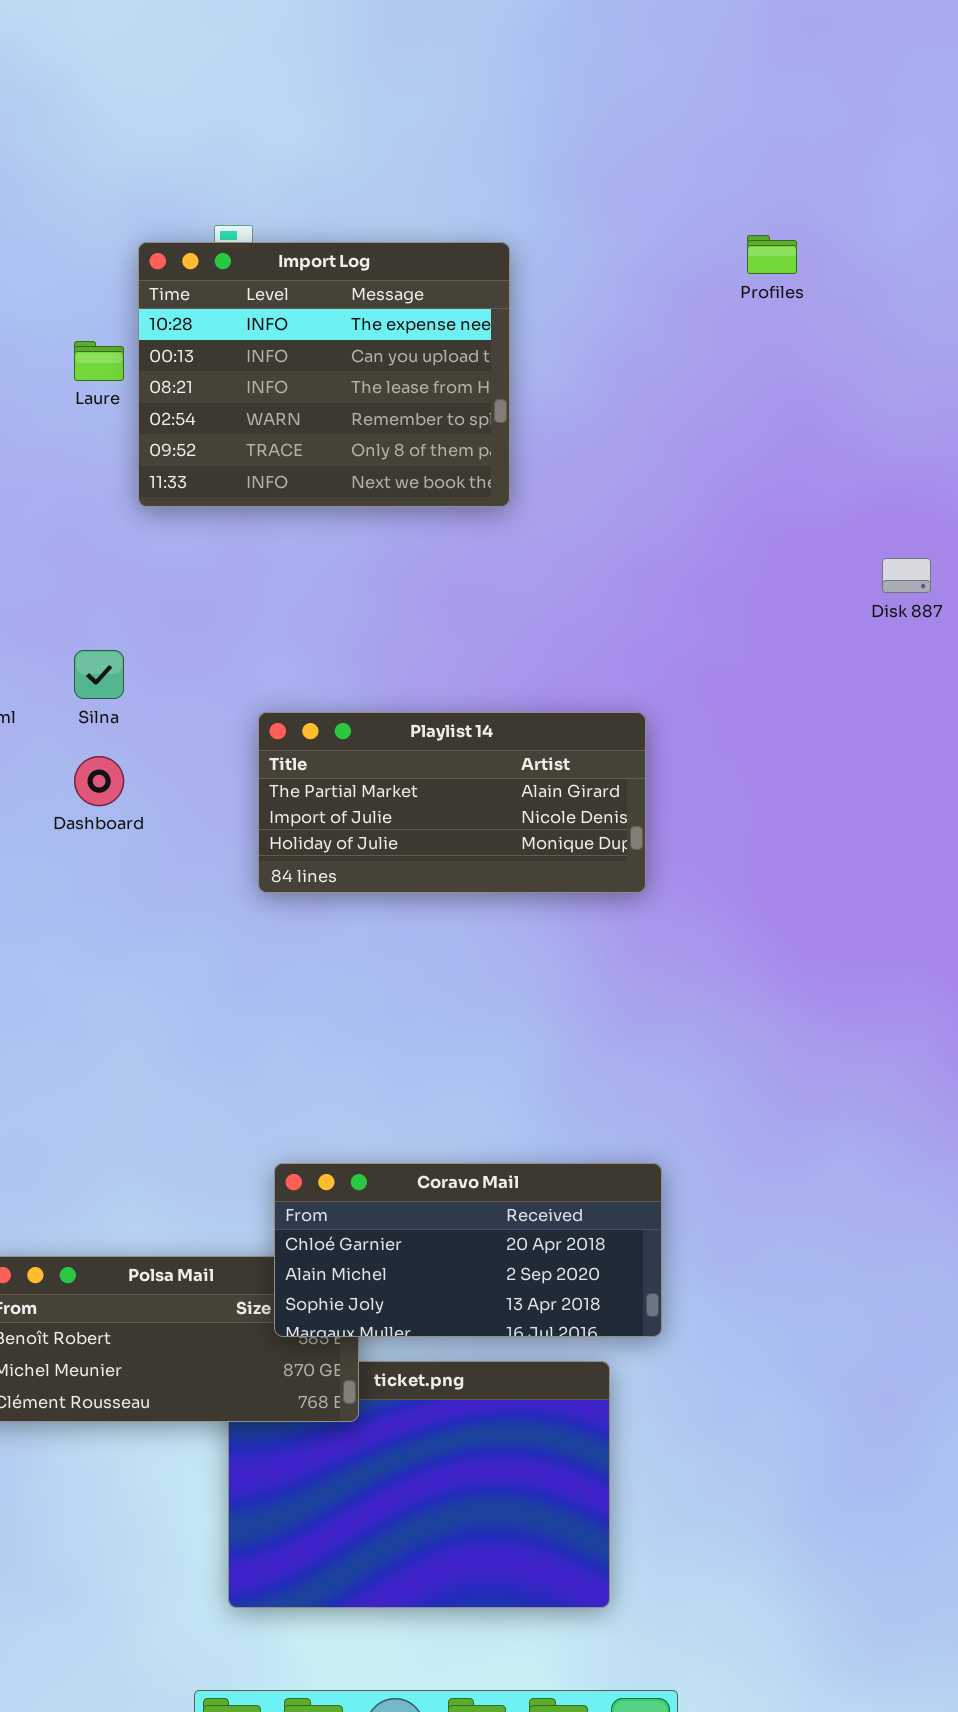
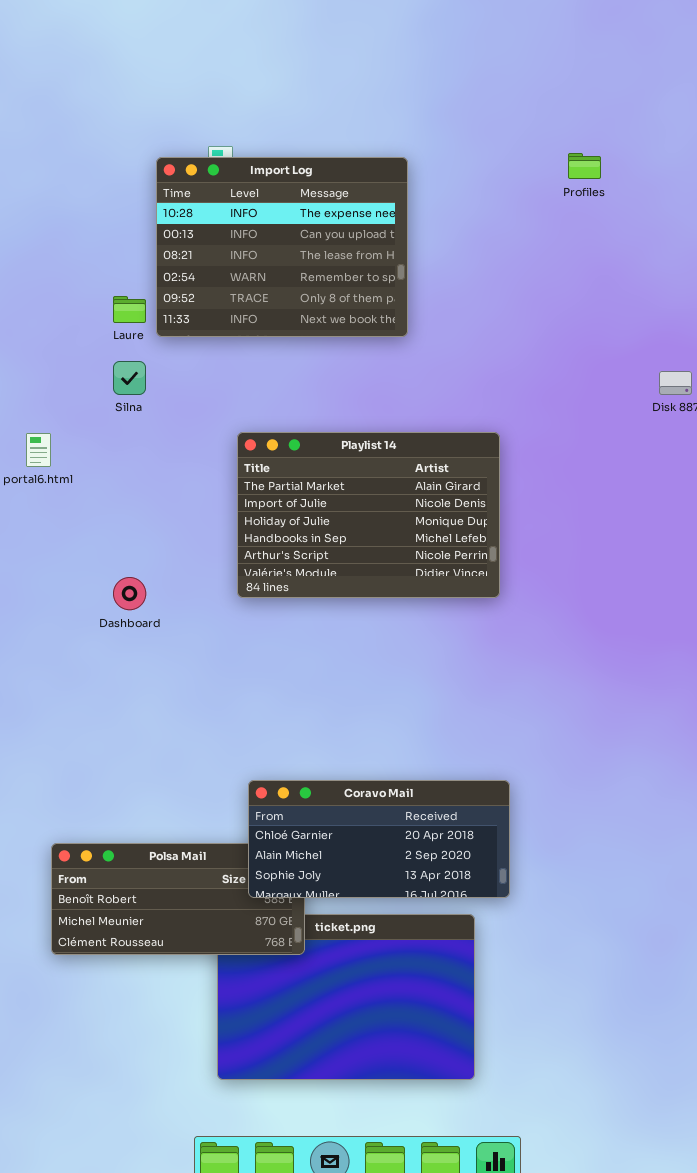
Laure: [74,341,124,381] -> [113,296,146,323], moved
Silna: [74,650,124,699] -> [113,361,146,395], moved
Playlist 14: [258,712,646,893] -> [237,432,500,598], resized
Dashboard: [74,756,124,806] -> [113,577,146,610], moved

